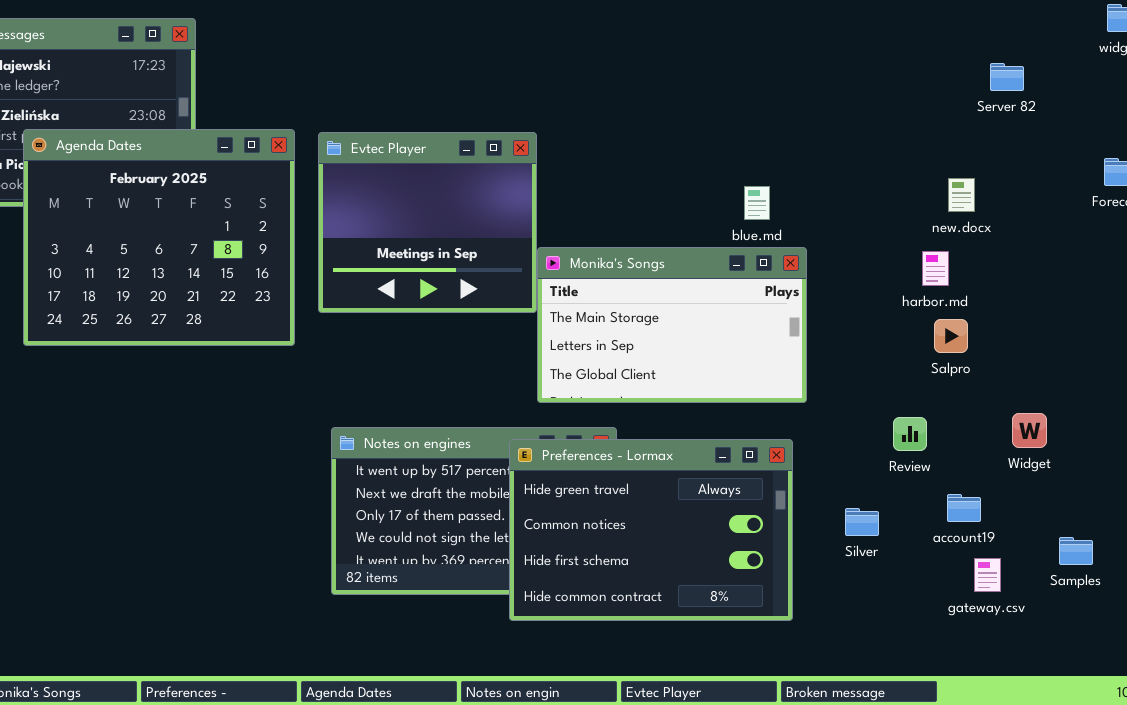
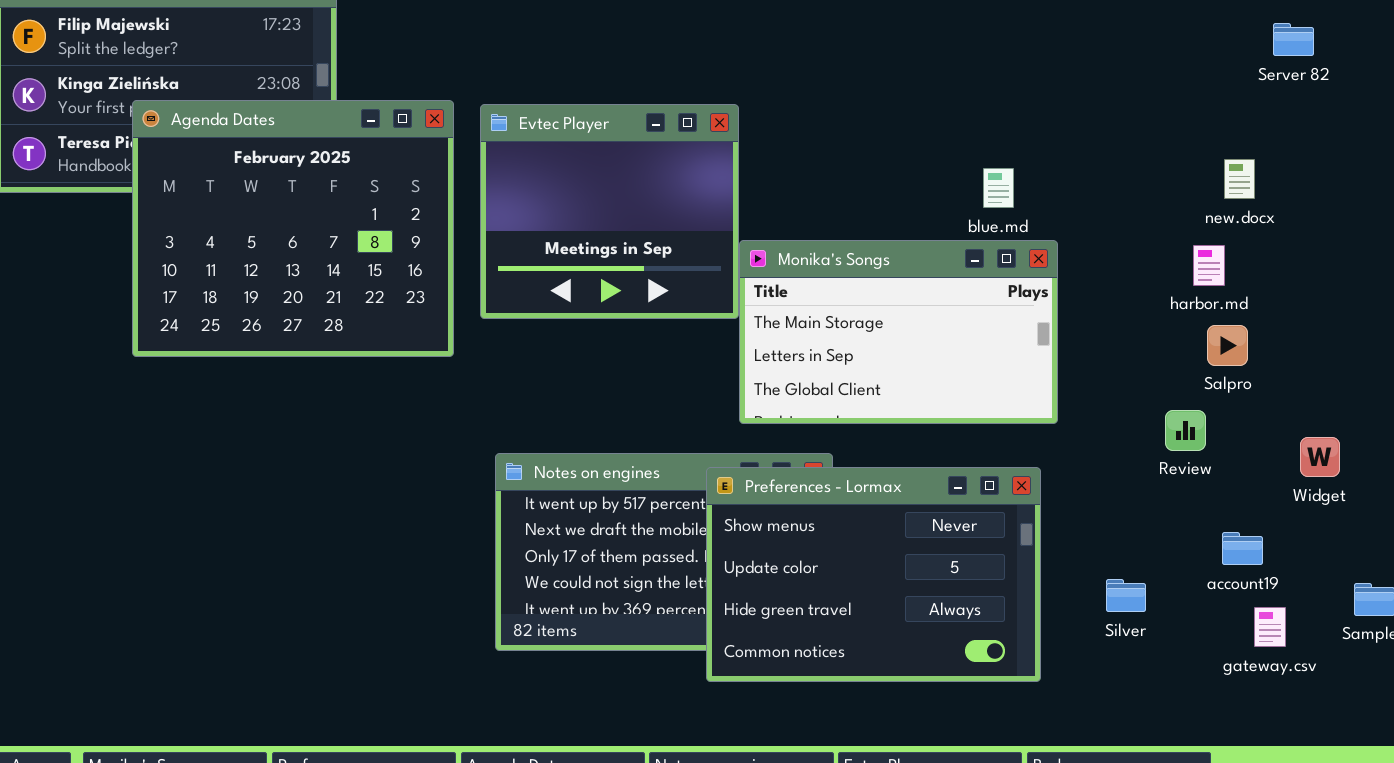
Review: [893,417,927,451] -> [1165,410,1206,451], moved
Preferences - Lormax: [509,439,793,621] -> [706,467,1041,682], scrolled up 2 rows
Silver: [845,508,879,536] -> [1106,579,1146,612], moved

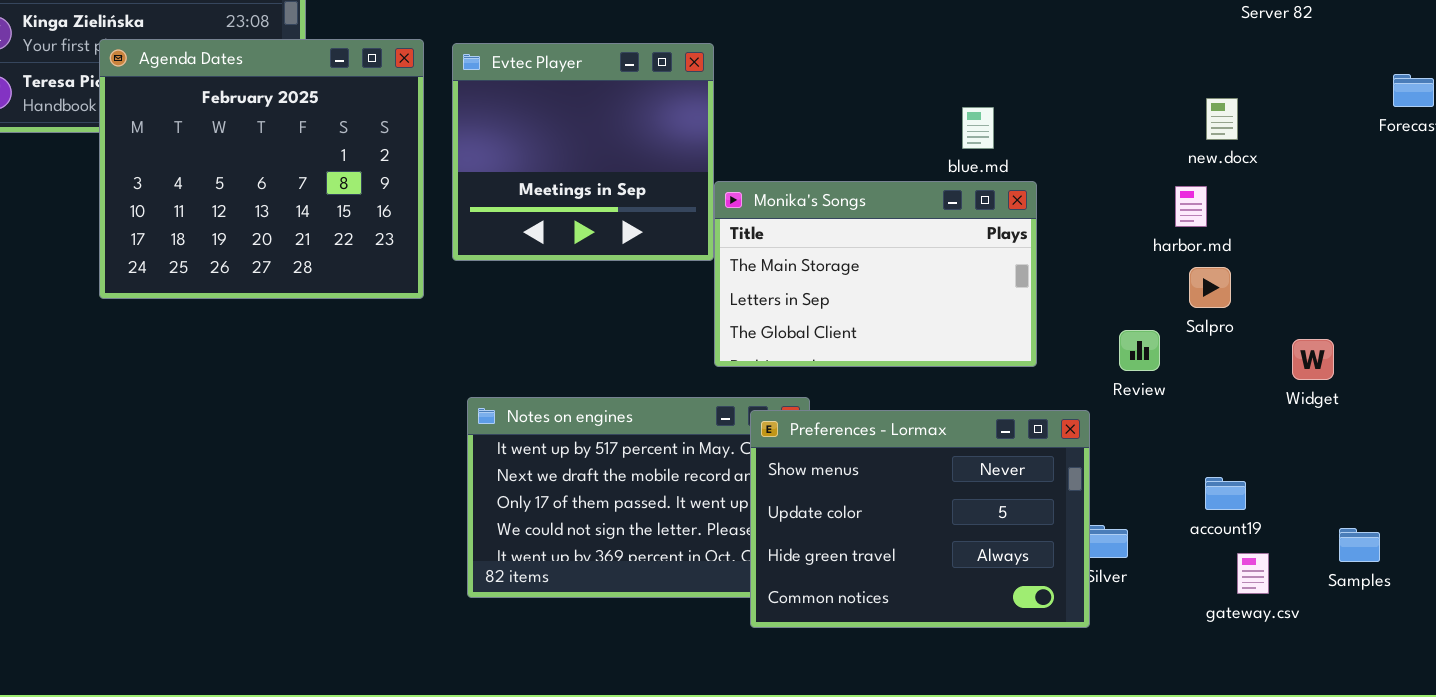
Review: [1165,410,1206,451] -> [1119,330,1160,371], moved
Widget: [1300,437,1340,477] -> [1292,339,1334,380], moved
Preferences - Lormax: [706,467,1041,682] -> [750,410,1090,628], moved

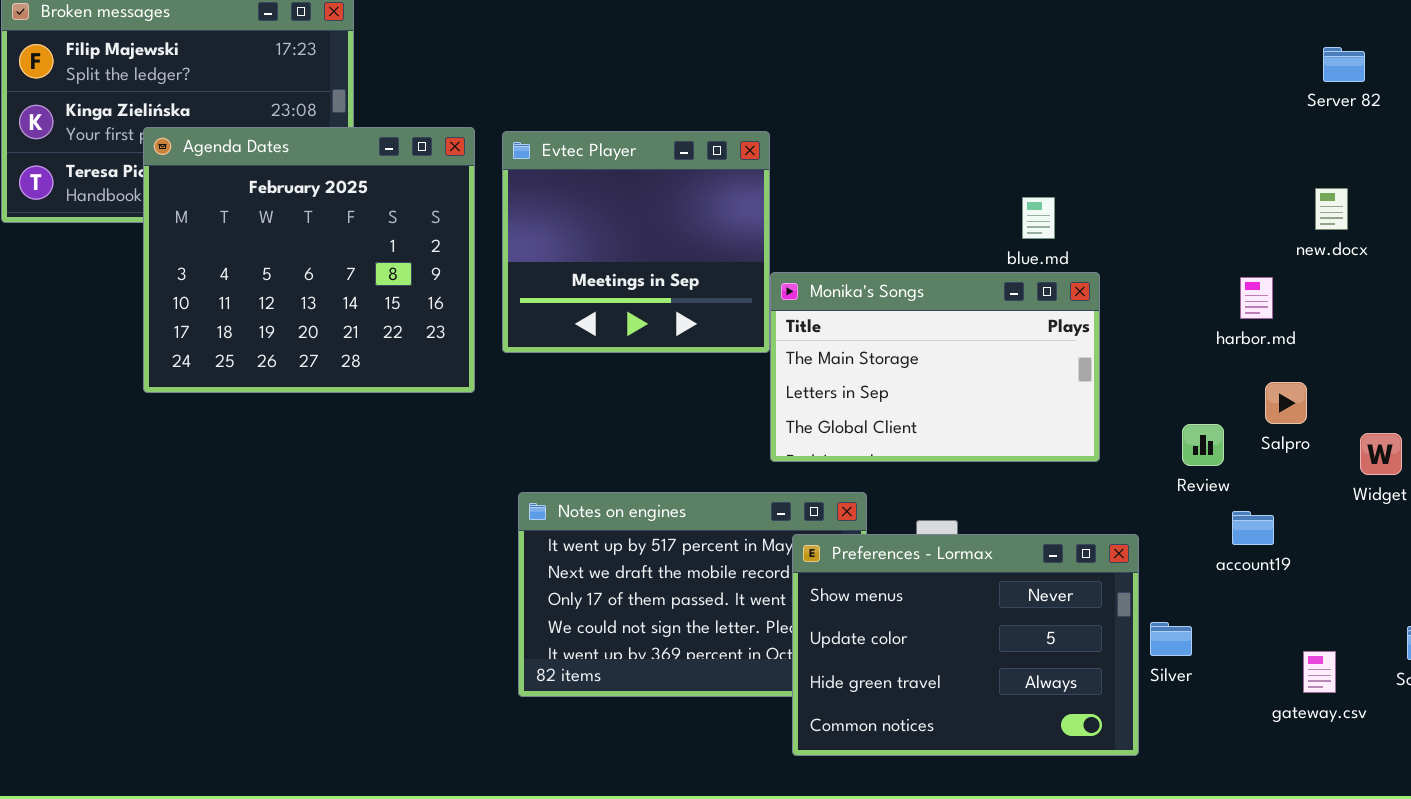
new.docx: [1206,98,1238,140] -> [1315,188,1348,230], moved
Salpro: [1189,267,1231,308] -> [1265,382,1307,424], moved
Preferences - Lormax: [750,410,1090,628] -> [792,534,1139,756], moved
account19: [1205,477,1246,510] -> [1232,511,1274,545], moved

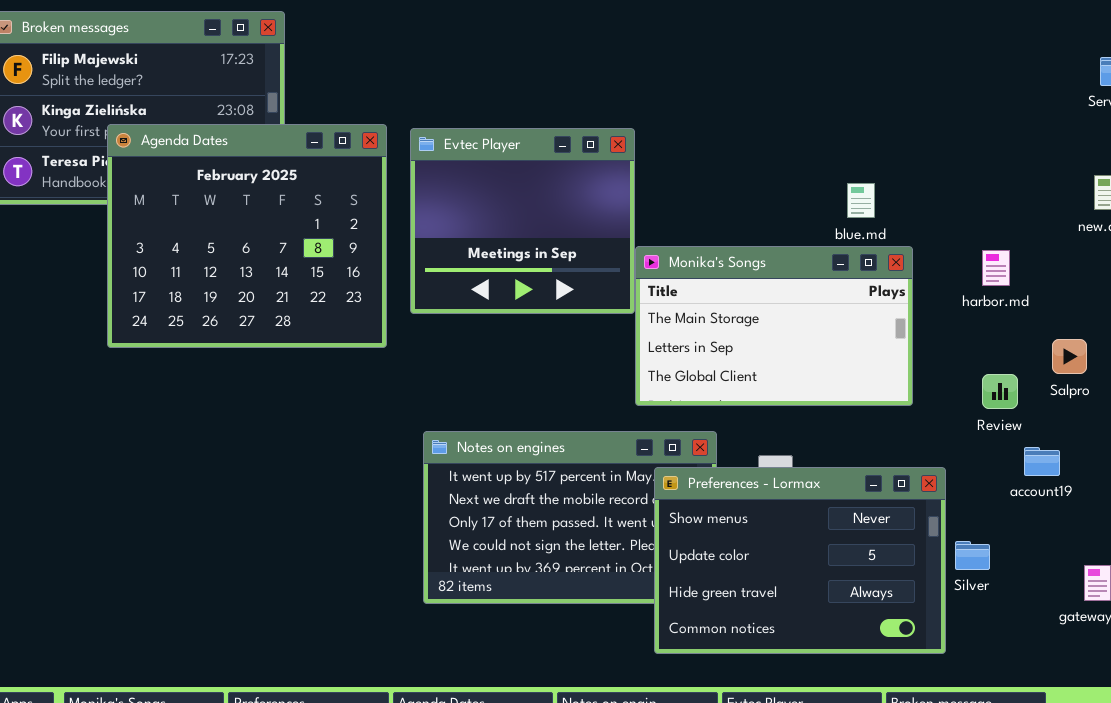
harbor.md: [1240,277,1273,319] -> [982,250,1010,286], moved

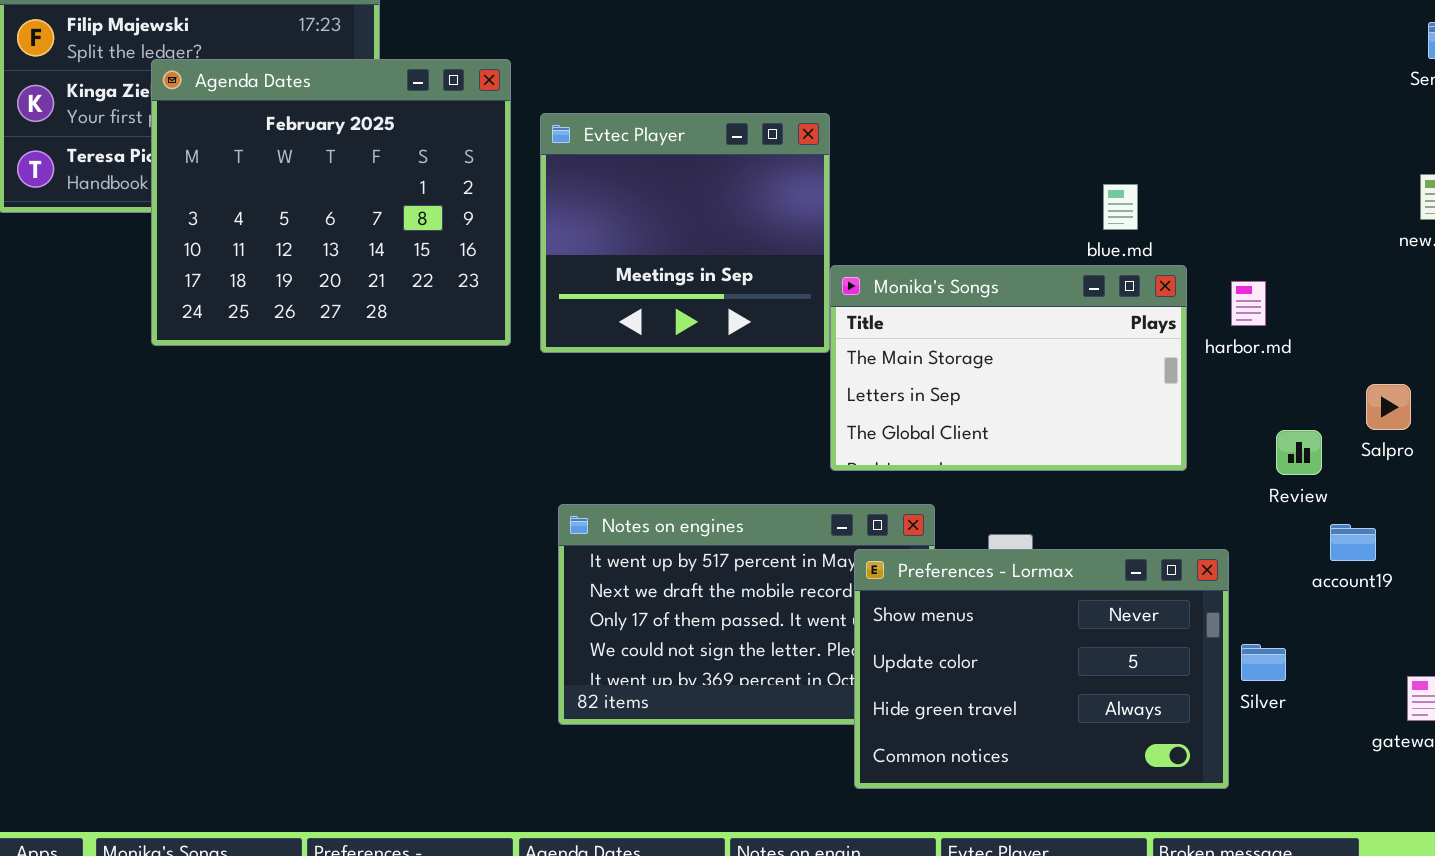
Agenda Dates: [107,124,387,348] -> [151,59,511,346], moved
harbor.md: [982,250,1010,286] -> [1231,281,1266,326], moved

